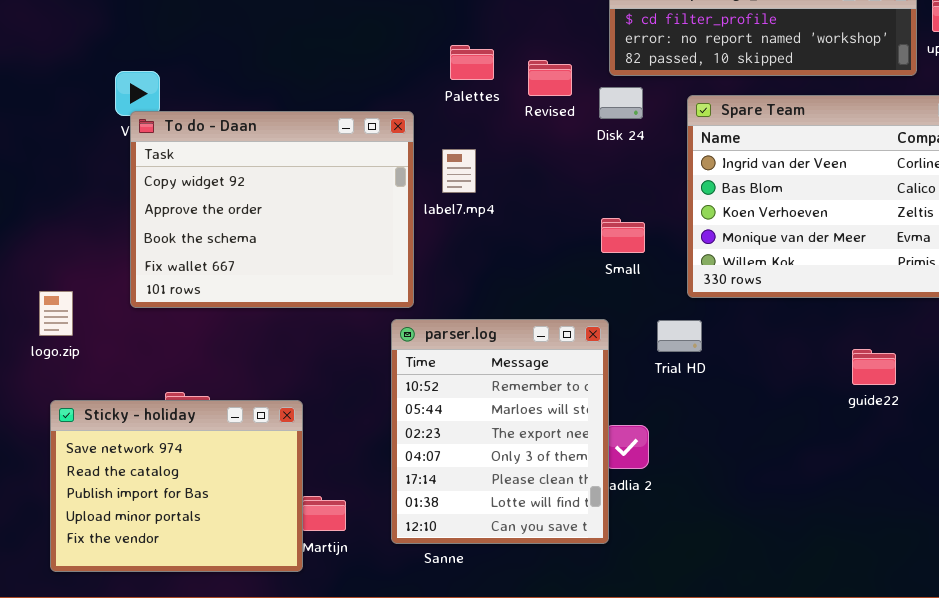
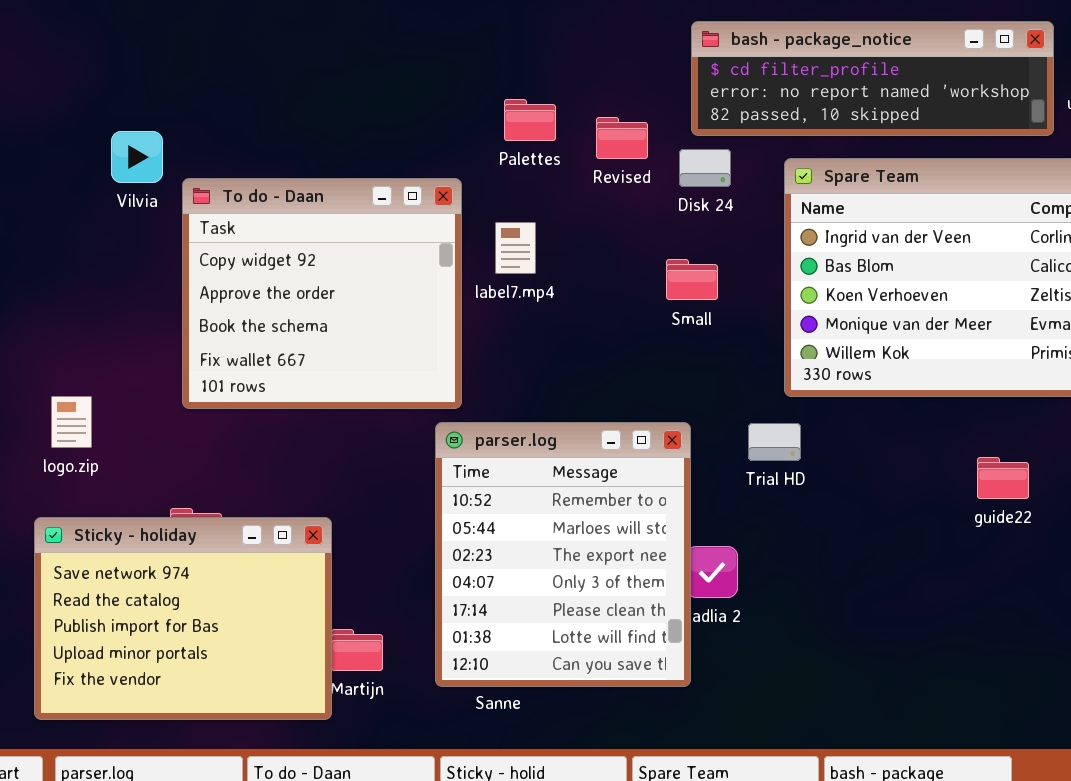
To do - Daan: [130,111,414,308] -> [182,178,462,409], resized
Small: [601,218,645,253] -> [666,259,718,300], moved
logo.zip: [39,291,73,336] -> [51,396,92,448], moved

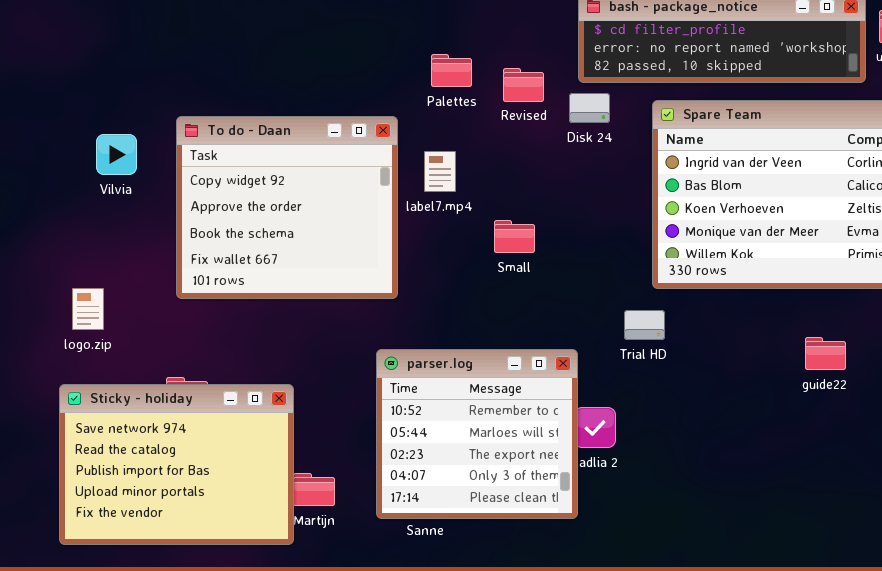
Vilvia: [111,131,163,183] -> [96,134,137,175], moved
Small: [666,259,718,300] -> [494,220,535,253], moved
parser.log: [435,422,691,687] -> [376,349,578,519], resized

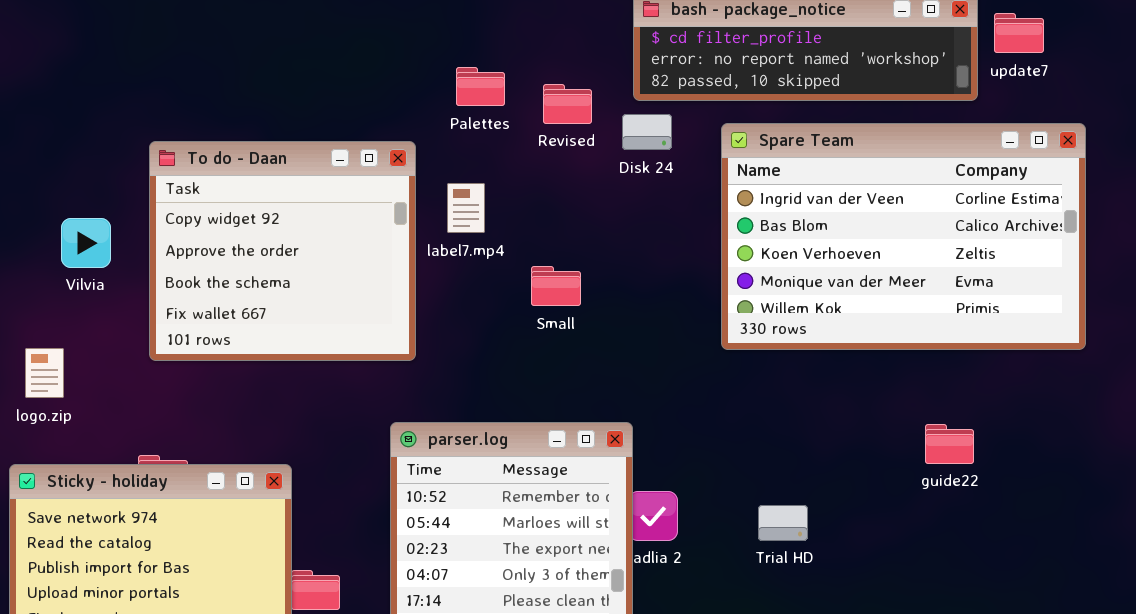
Vilvia: [96,134,137,175] -> [61,218,111,268], moved
Trial HD: [624,310,665,340] -> [758,505,808,541], moved
guide22: [805,337,846,370] -> [925,424,974,464], moved

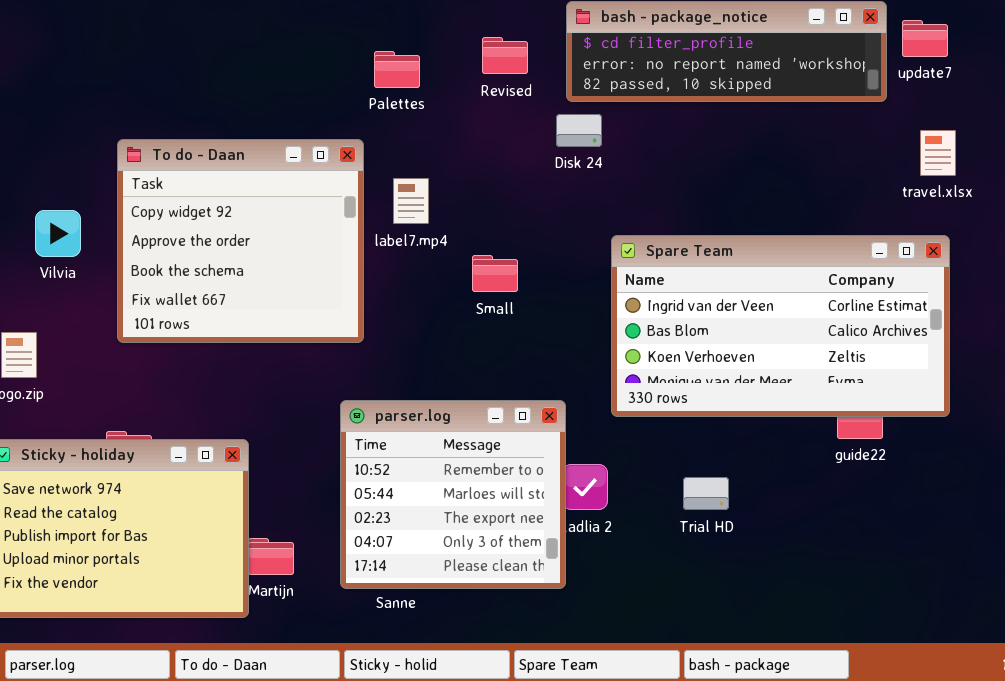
Palettes: [456,67,505,106] -> [374,51,420,88], moved
Revised: [543,84,592,124] -> [482,37,528,74], moved
Spare Team: [721,123,1086,350] -> [611,235,950,417], moved, resized

